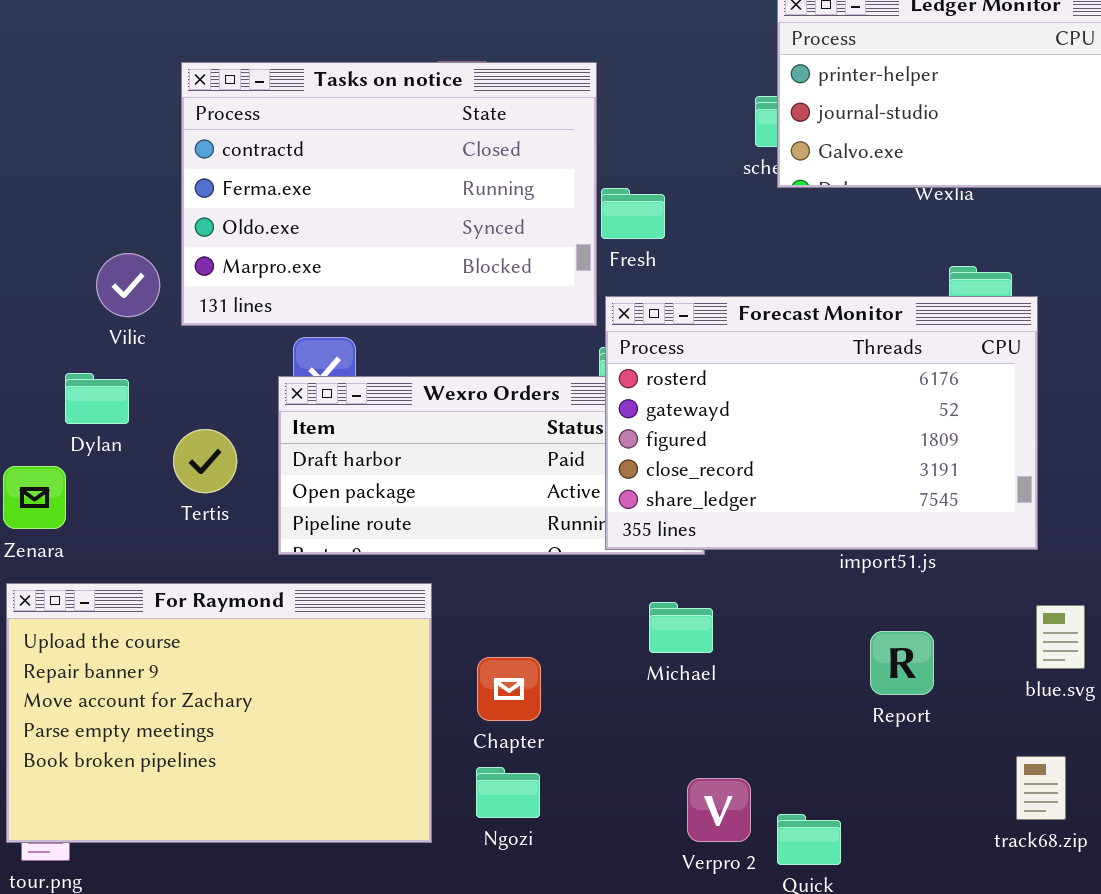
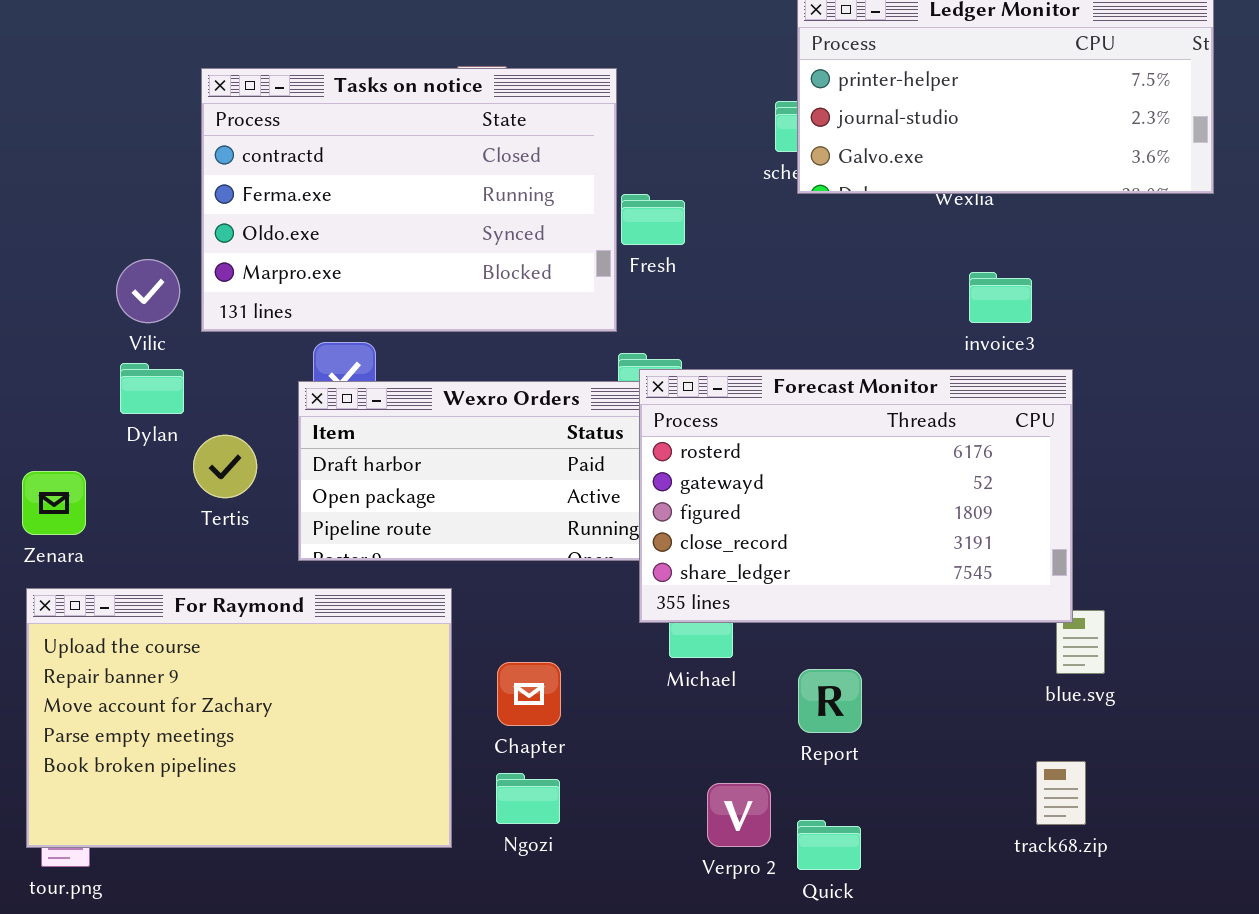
Forecast Monitor: [605,296,1038,550] -> [639,369,1073,623], moved
Dylan: [65,373,129,424] -> [120,363,184,414], moved
Report: [870,631,934,695] -> [798,669,862,733], moved

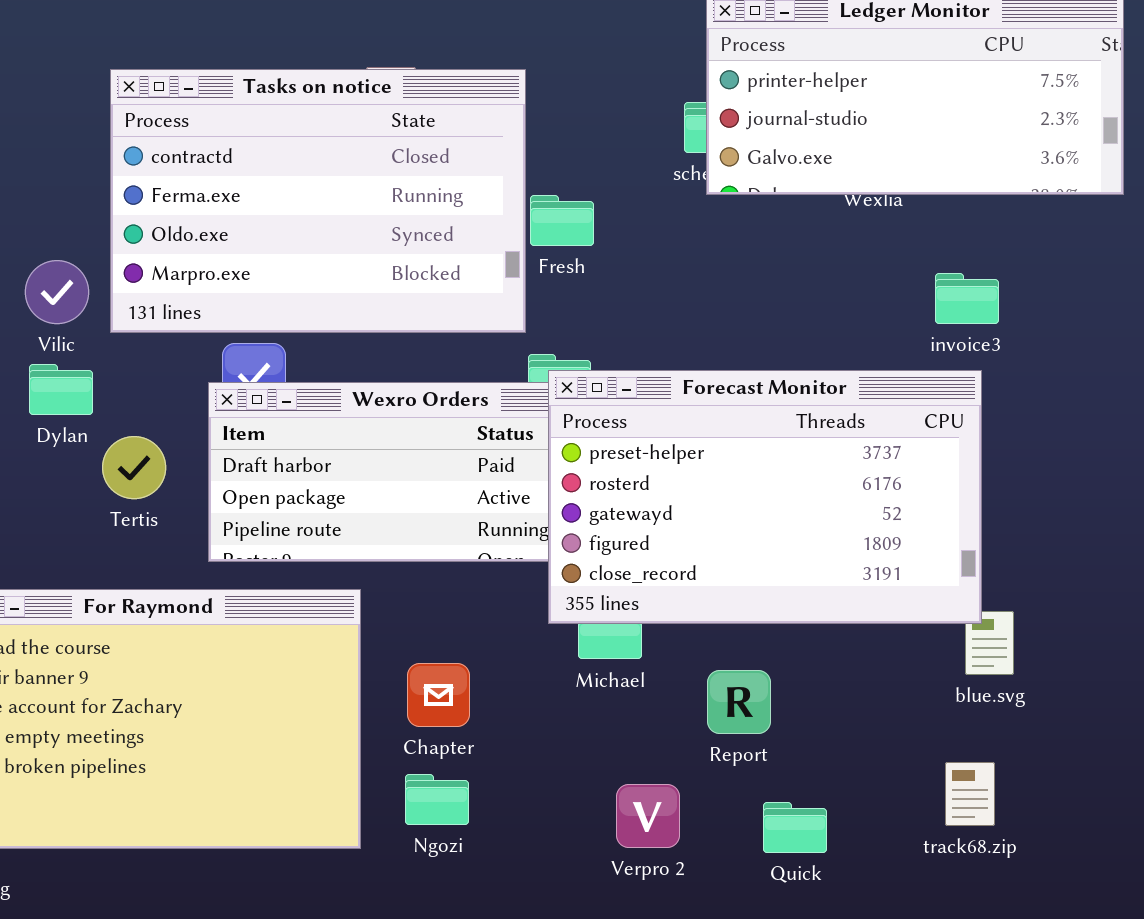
invoice3: [969,272,1032,323] -> [935,273,999,324], moved
Forecast Monitor: [639,369,1073,623] -> [548,370,982,624], scrolled up 1 row
Quick: [797,820,861,870] -> [763,802,827,853], moved

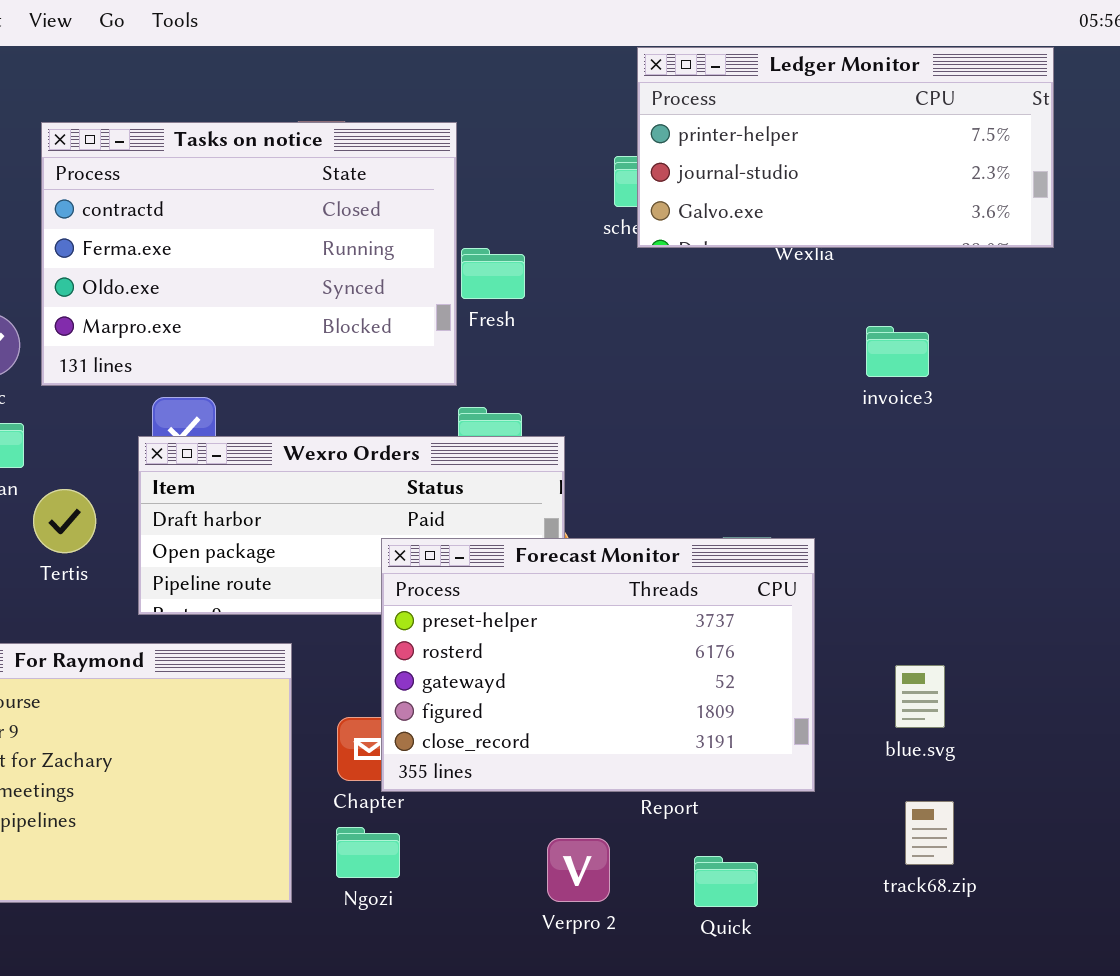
Forecast Monitor: [548,370,982,624] -> [381,538,815,792], moved
track68.zip: [945,762,995,826] -> [905,801,954,865], moved

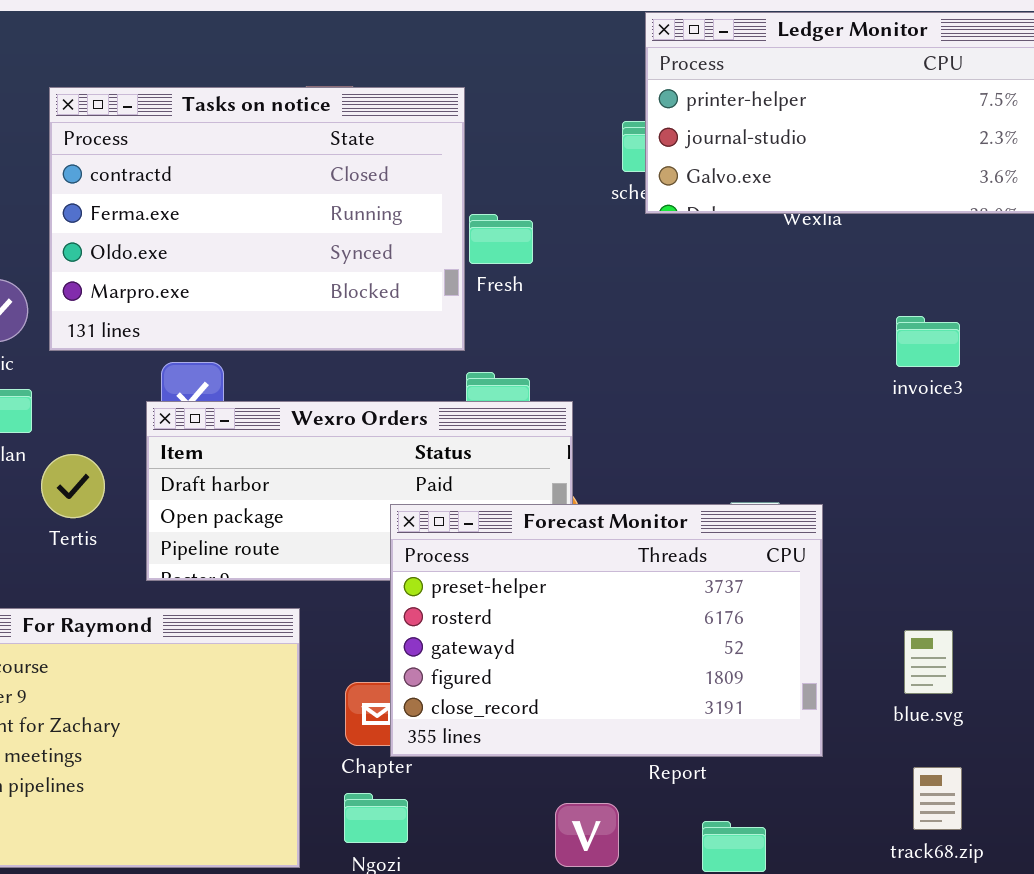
invoice3: [866,326,929,377] -> [896,316,960,367], moved

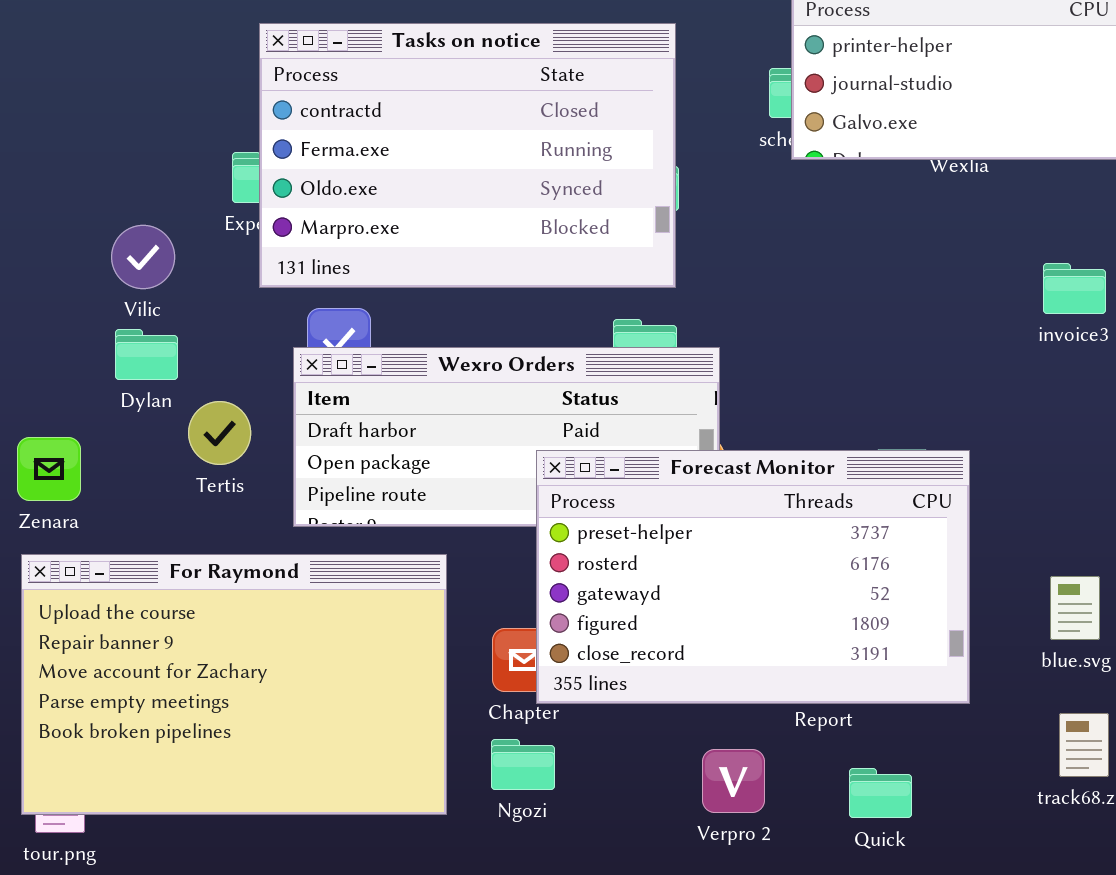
Tasks on notice: [49,87,465,351] -> [259,23,676,288], moved

